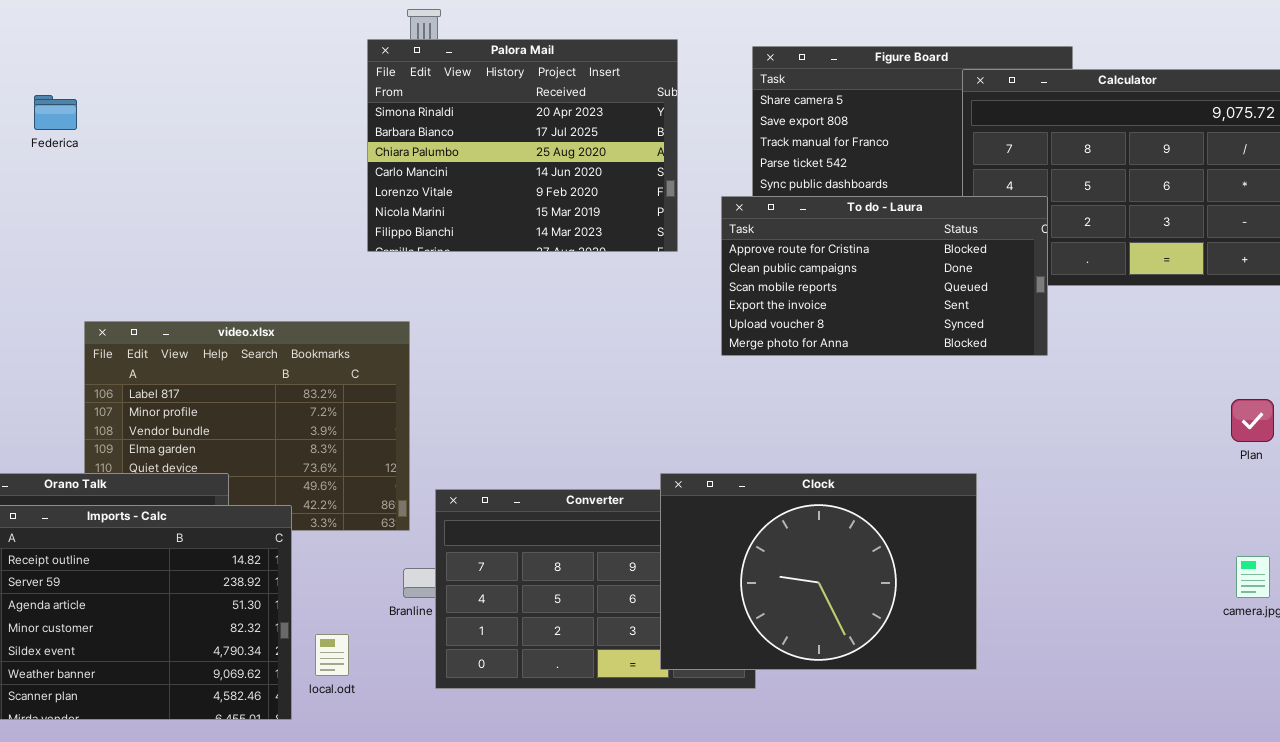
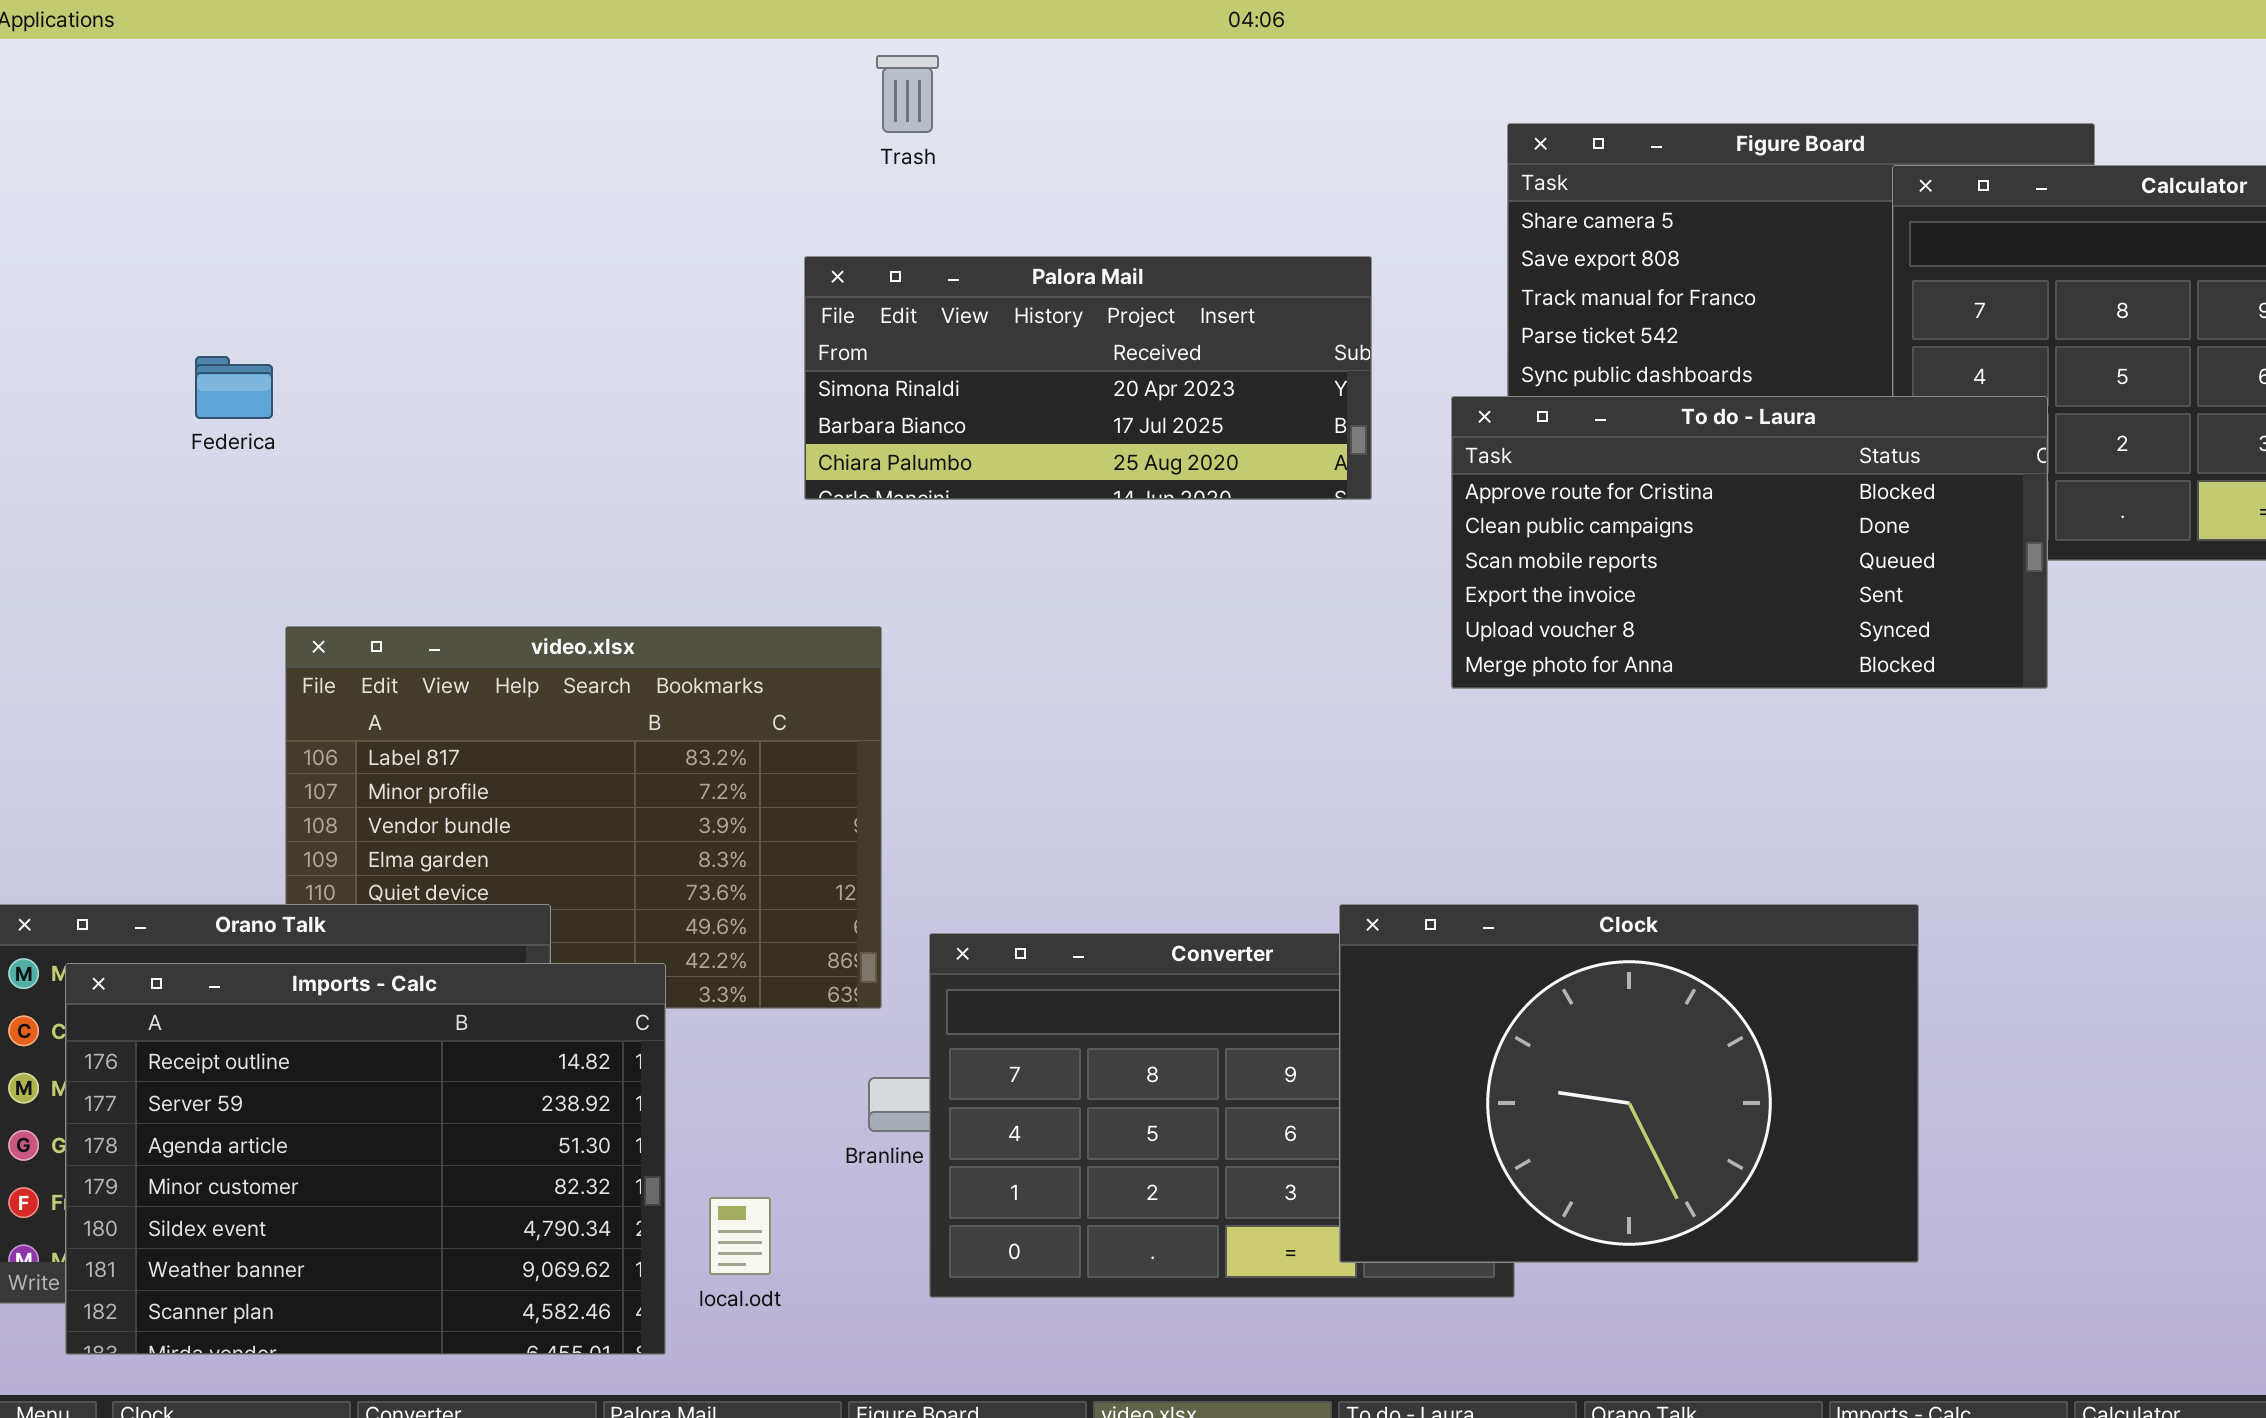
Palora Mail: [367,39,678,252] -> [804,256,1372,500], resized
Federica: [34,95,77,130] -> [195,356,273,419], moved

